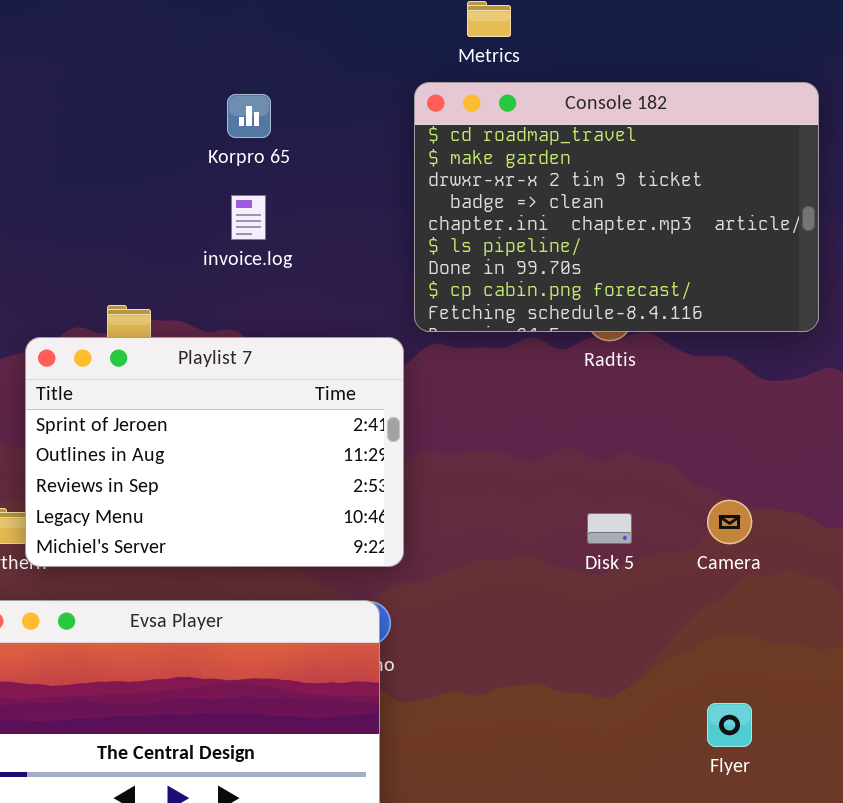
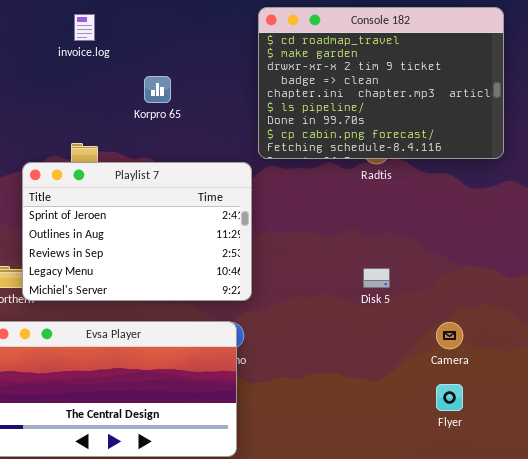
Korpro 65: [227,94,271,138] -> [144,76,171,103], moved
invoice.log: [231,195,266,240] -> [74,14,95,41], moved
Camera: [707,500,752,544] -> [436,322,463,349], moved

